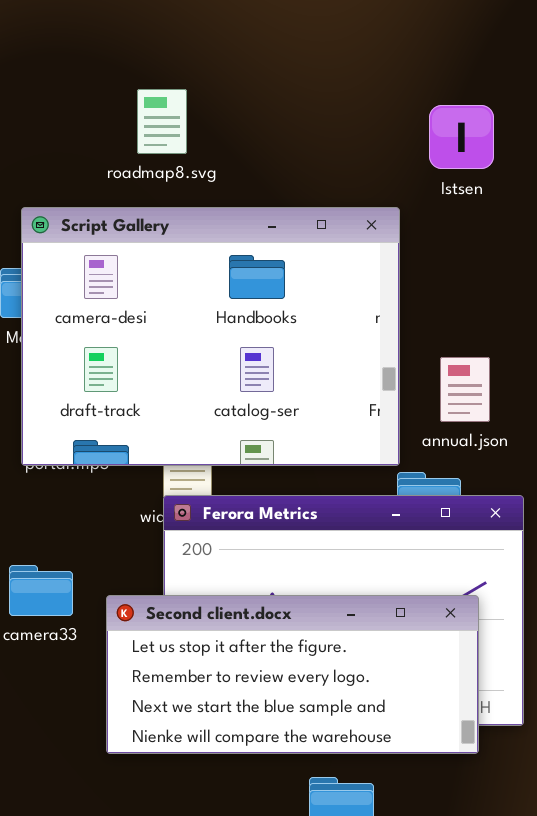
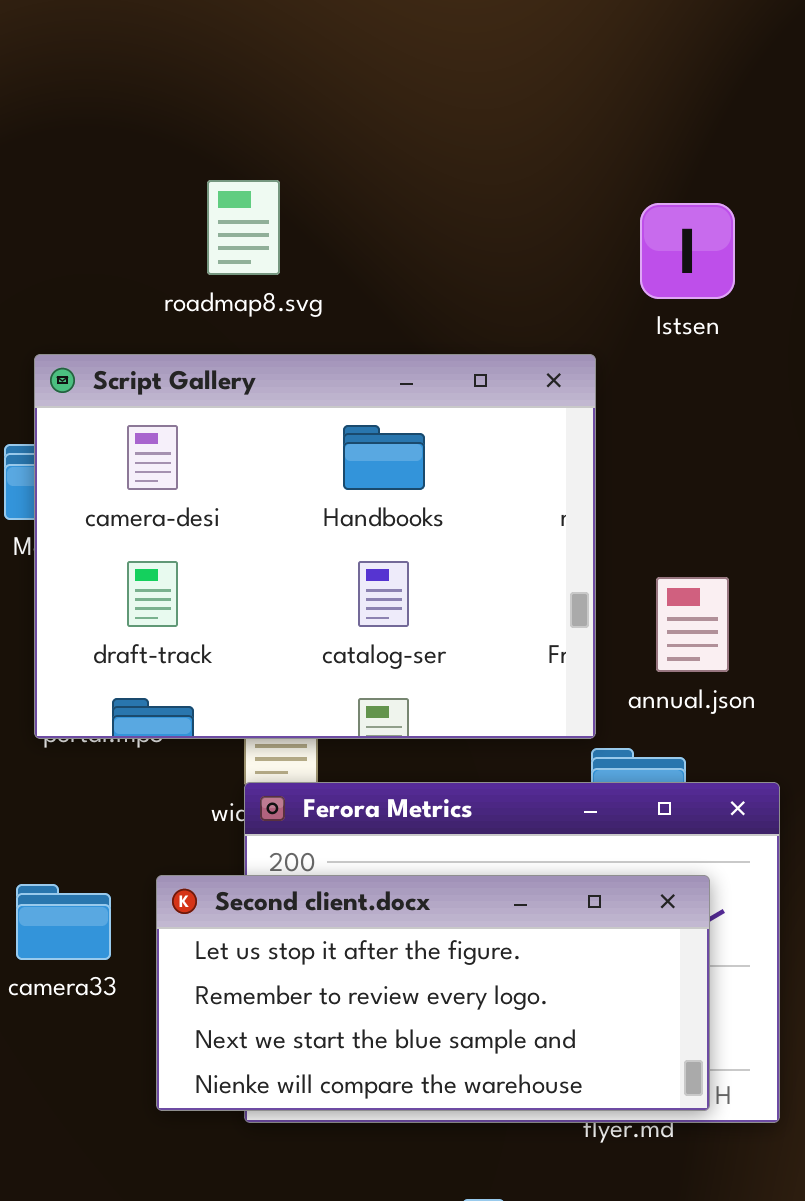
Second client.docx: [106,595,479,754] -> [156,875,710,1111], moved

